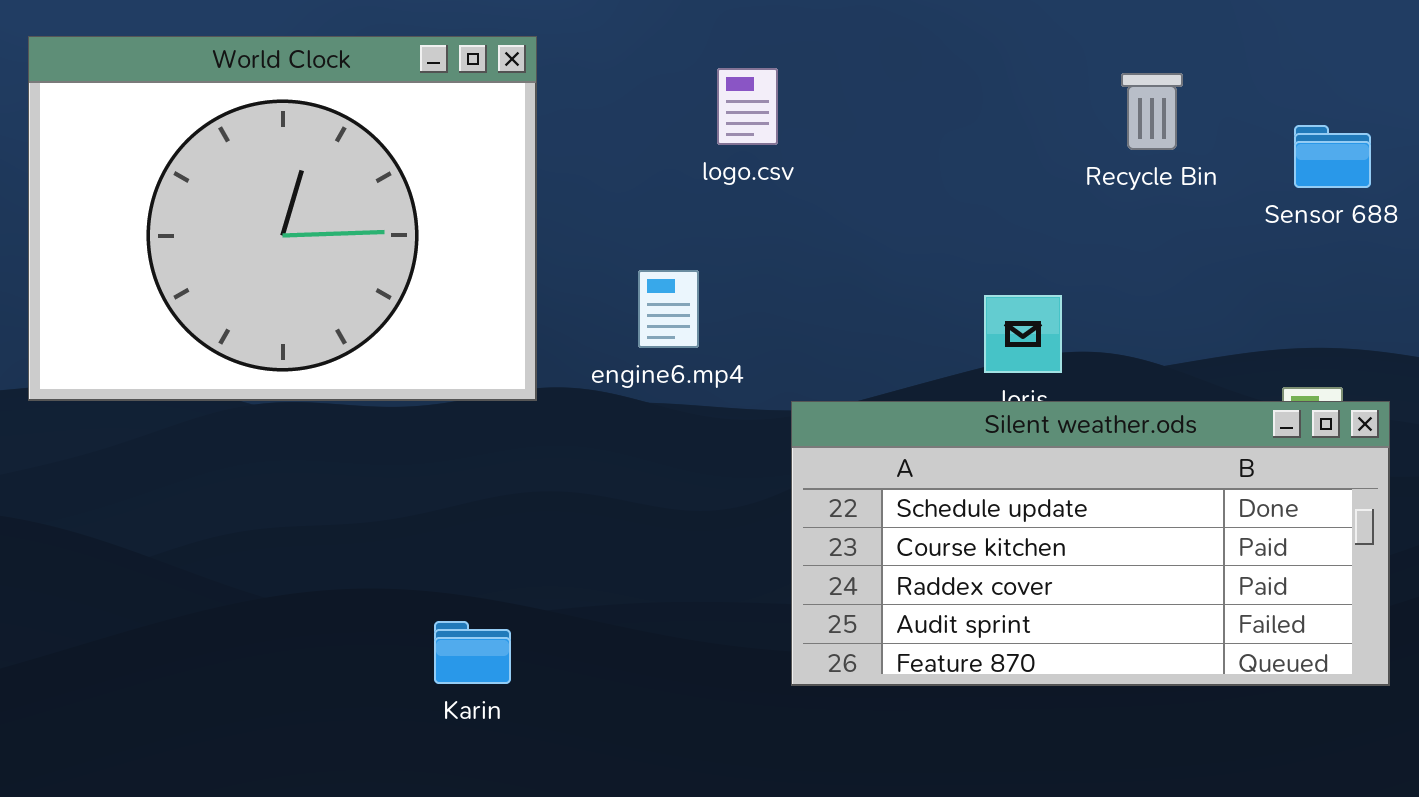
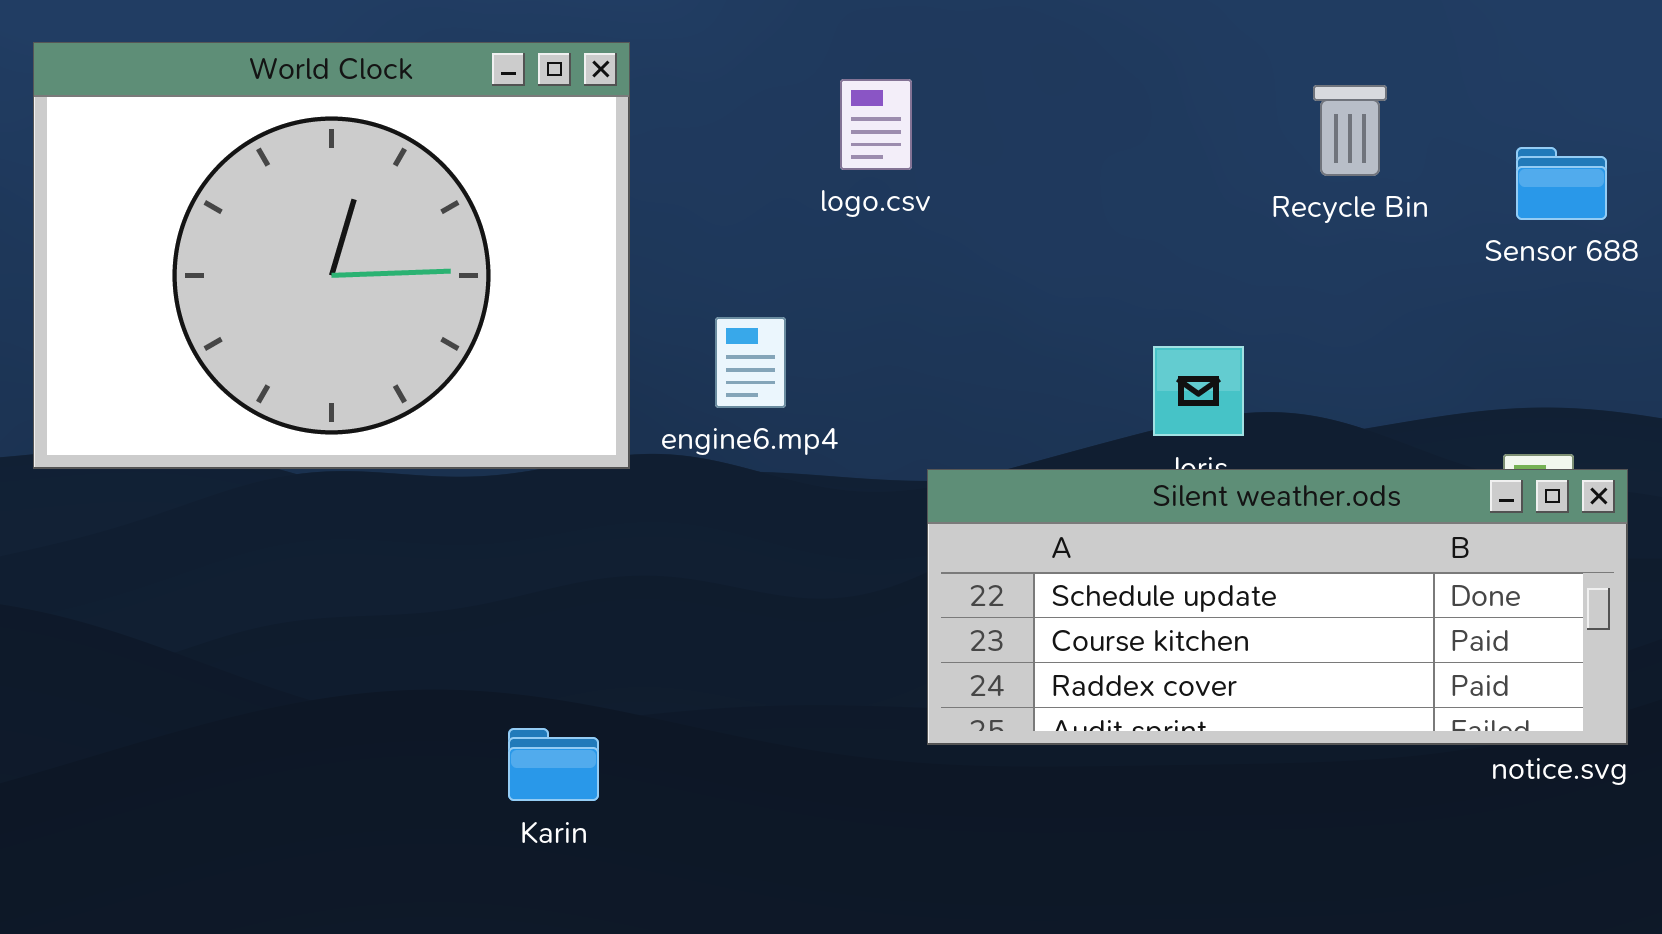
engine6.mp4: [638,270,699,348] -> [715,317,786,408], moved
Silent weather.ods: [791,401,1390,686] -> [927,469,1628,745], resized

